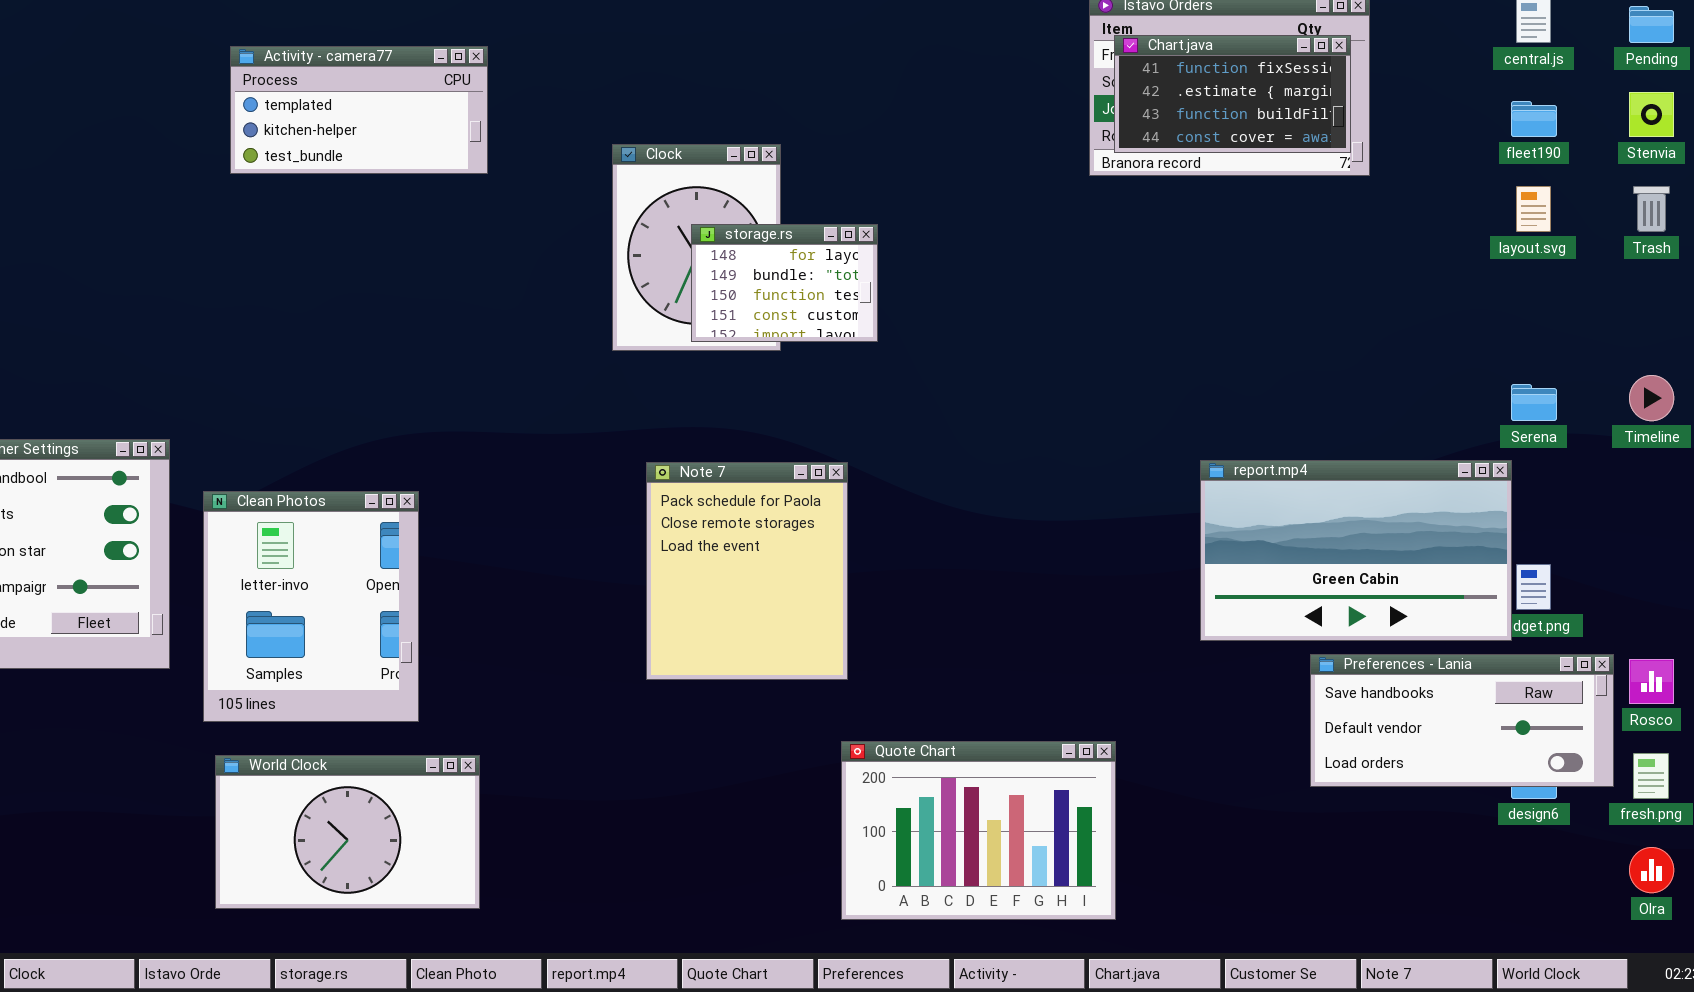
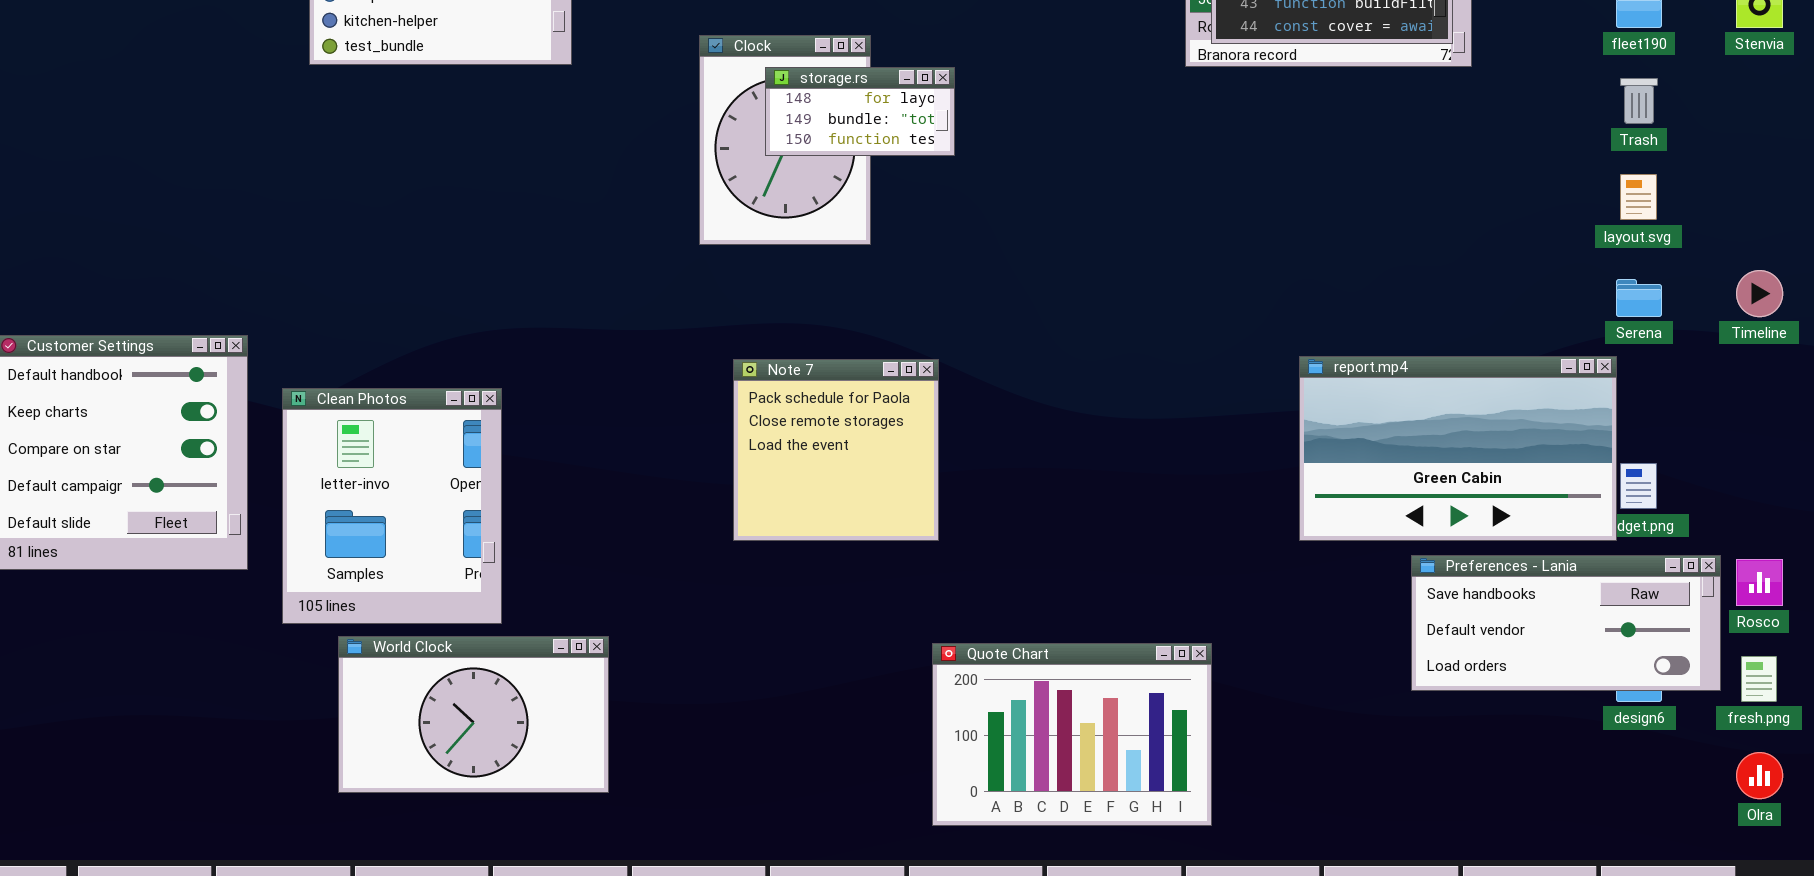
layout.svg: [1516,186,1551,232] -> [1620,174,1657,220], moved
Trash: [1633,186,1670,232] -> [1620,78,1658,124], moved
storage.rs: [691,224,878,342] -> [765,67,955,156], moved, resized
Note 7: [646,462,848,680] -> [733,359,939,541], resized
World Clock: [215,755,480,909] -> [338,636,609,793], moved

